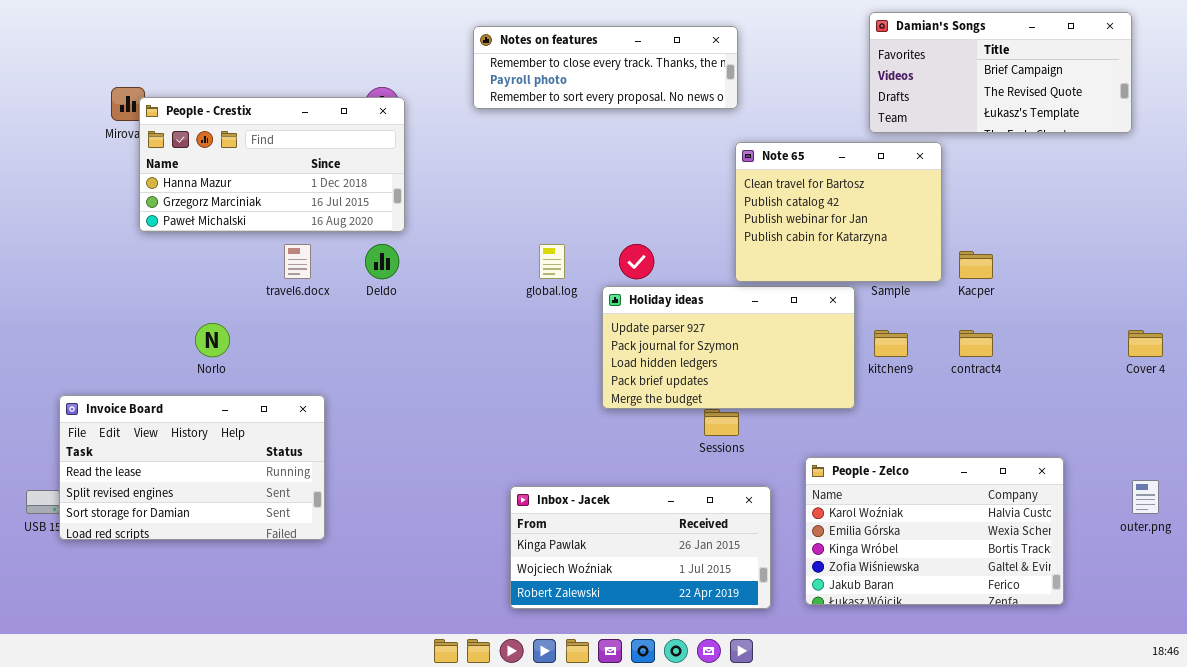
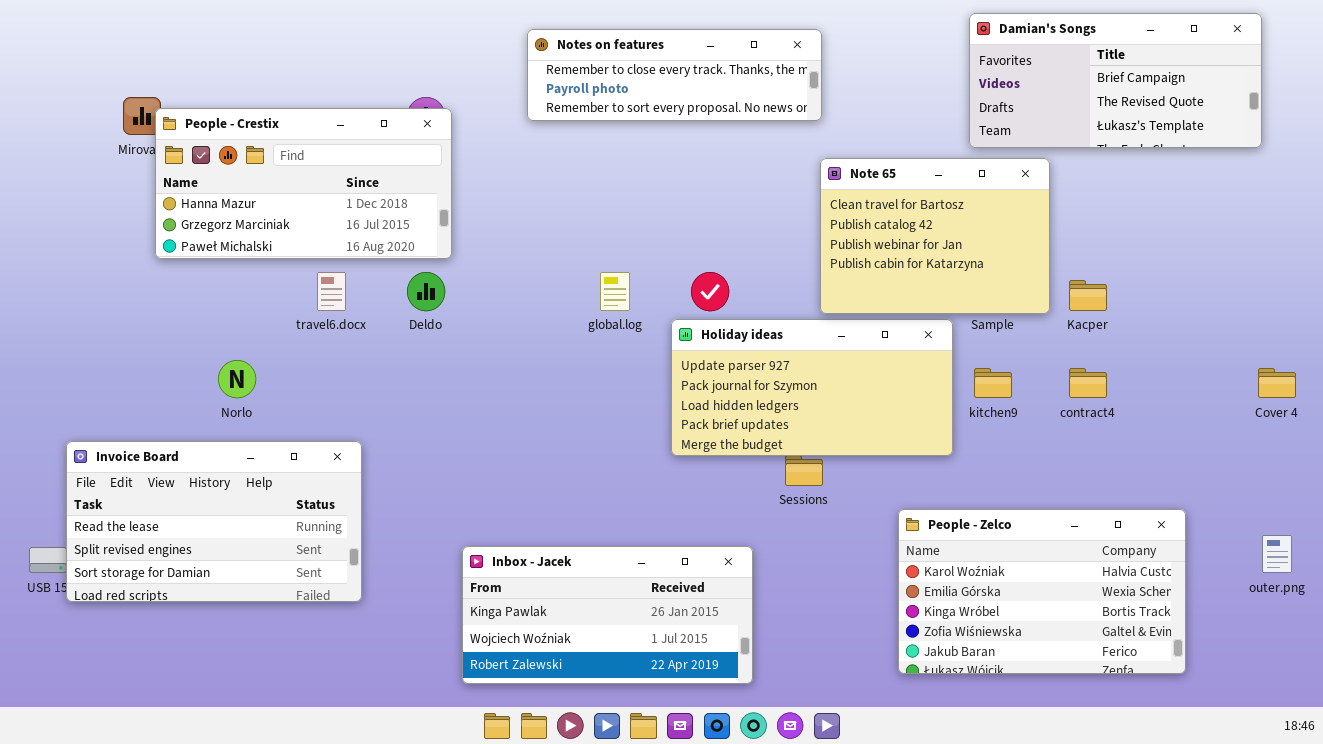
Inbox - Jacek: [510,486,771,609] -> [462,546,753,684], moved

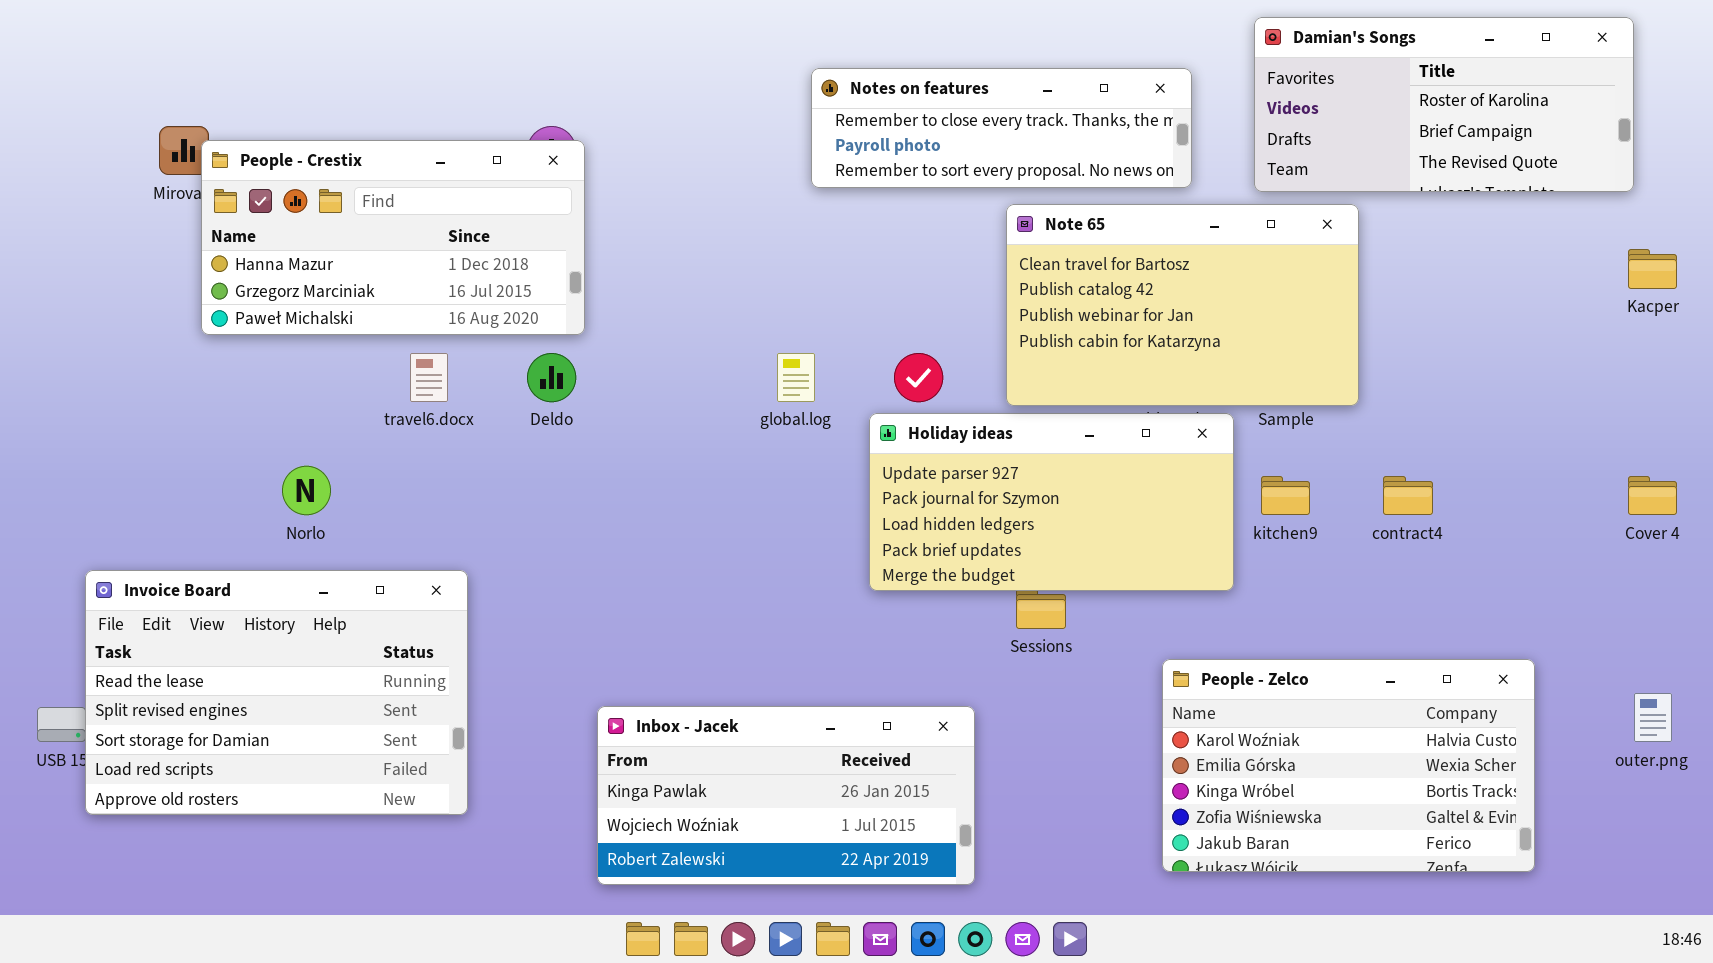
Damian's Songs: [969,13,1262,148] -> [1254,17,1634,192], scrolled up 1 row
Notes on features: [527,29,822,121] -> [811,68,1192,188], moved
Note 65: [820,158,1050,314] -> [1006,204,1359,406], resized
Kacper: [1069,280,1107,311] -> [1628,249,1677,289], moved
Invoice Board: [66,441,362,602] -> [85,570,468,815], resized

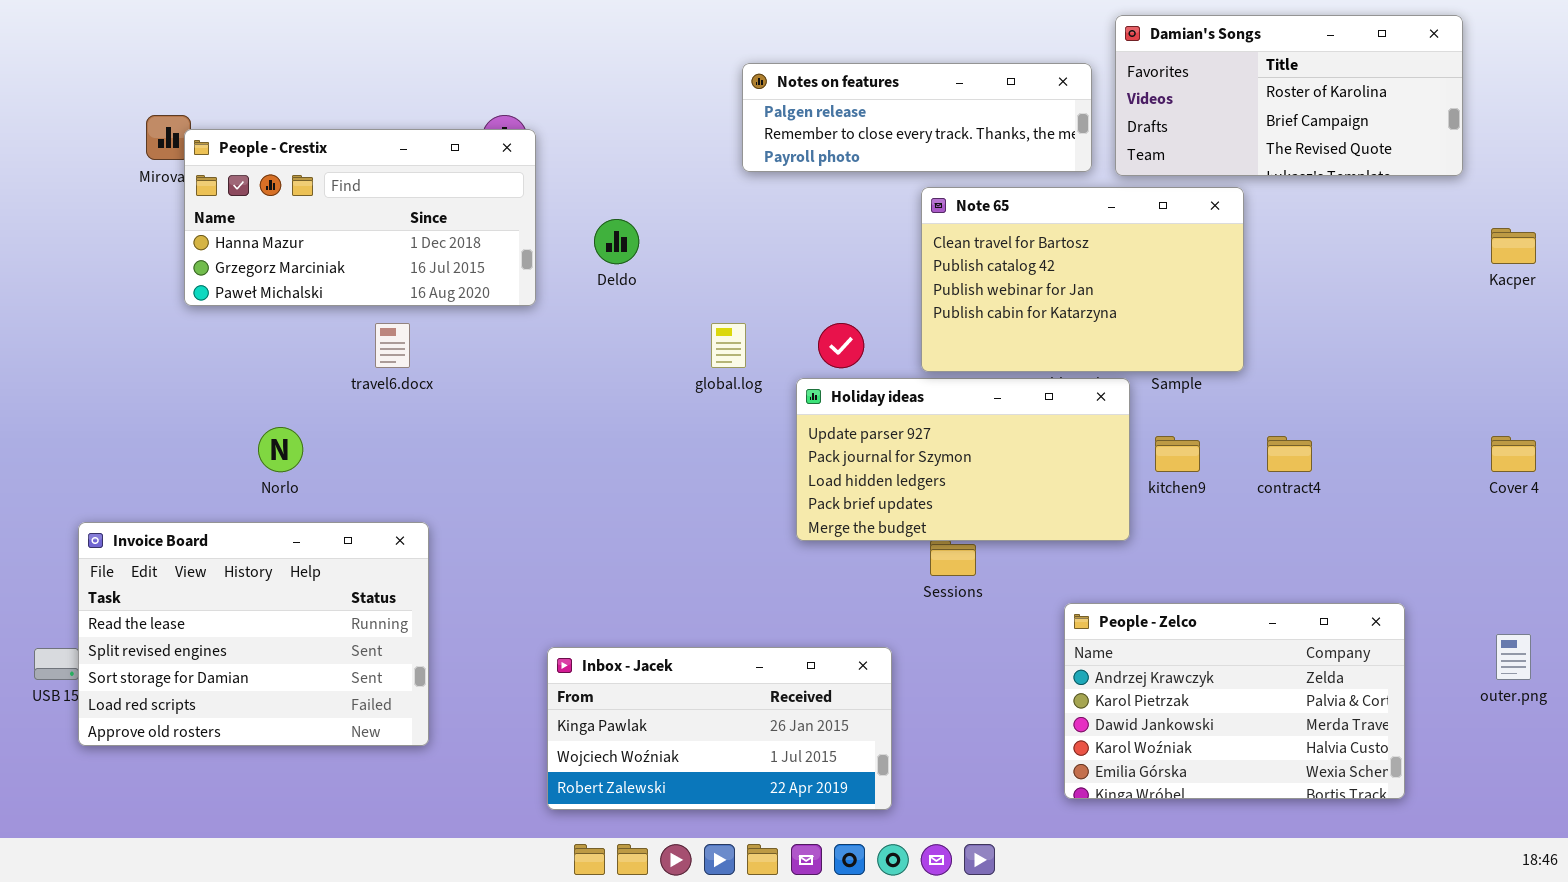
Damian's Songs: [1254,17,1634,192] -> [1115,15,1463,176], moved
Notes on features: [811,68,1192,188] -> [742,63,1092,172], scrolled up 1 row
Deldo: [527,353,576,402] -> [594,219,639,264], moved
People - Zelco: [1162,659,1535,872] -> [1064,603,1405,799], scrolled up 3 rows

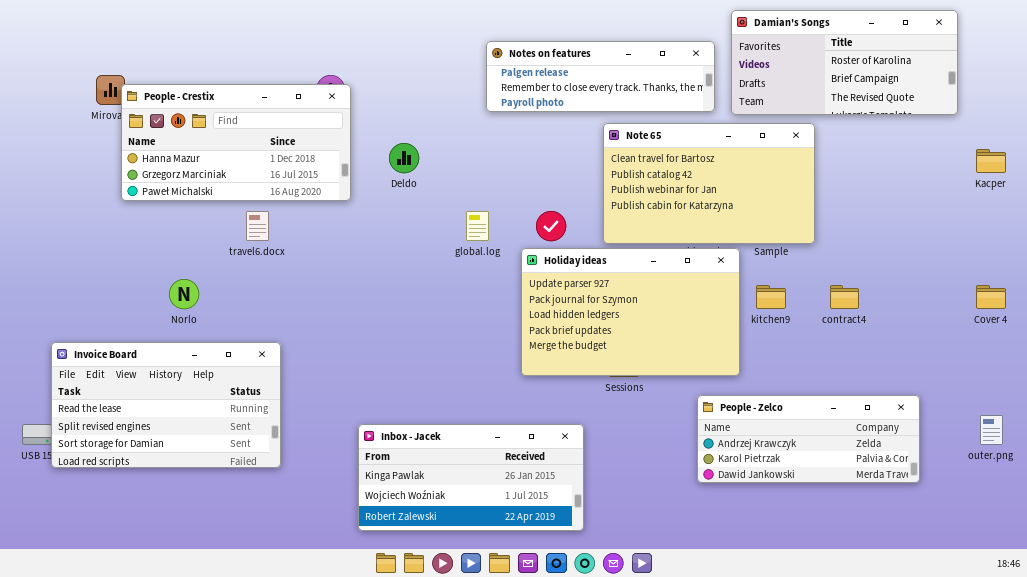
Holiday ideas: [796,378,1130,541] -> [521,248,740,376], resized
Invoice Board: [78,522,429,746] -> [51,342,281,468], resized
People - Zelco: [1064,603,1405,799] -> [697,395,920,483], resized

